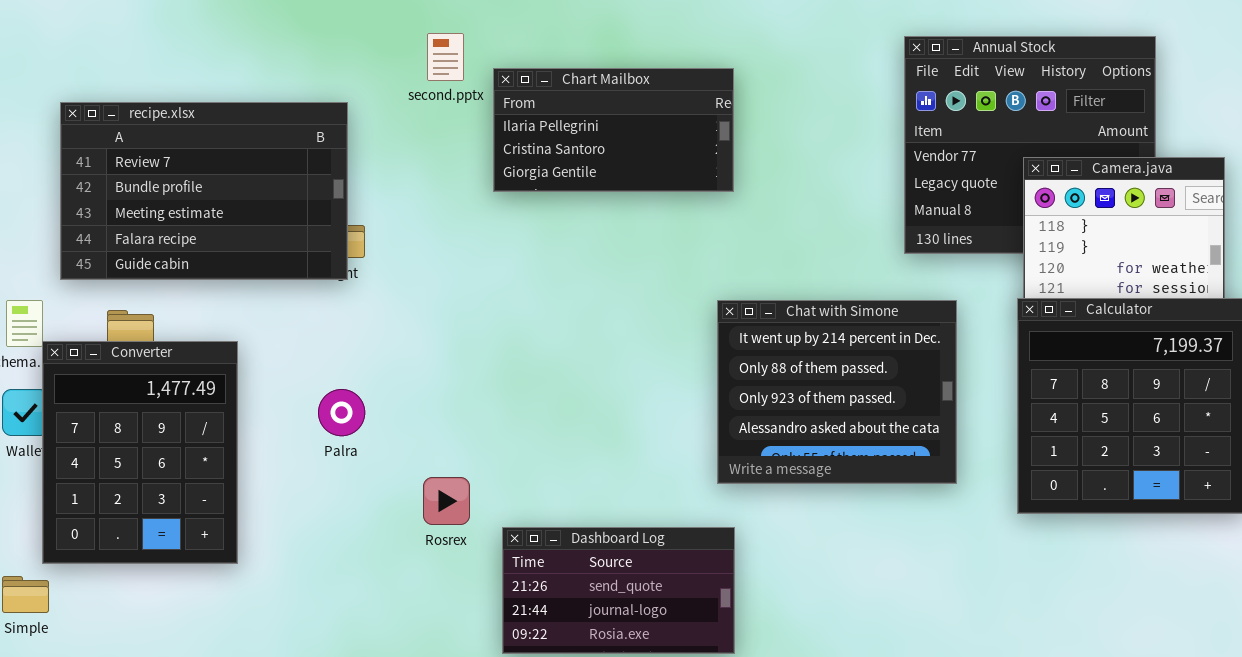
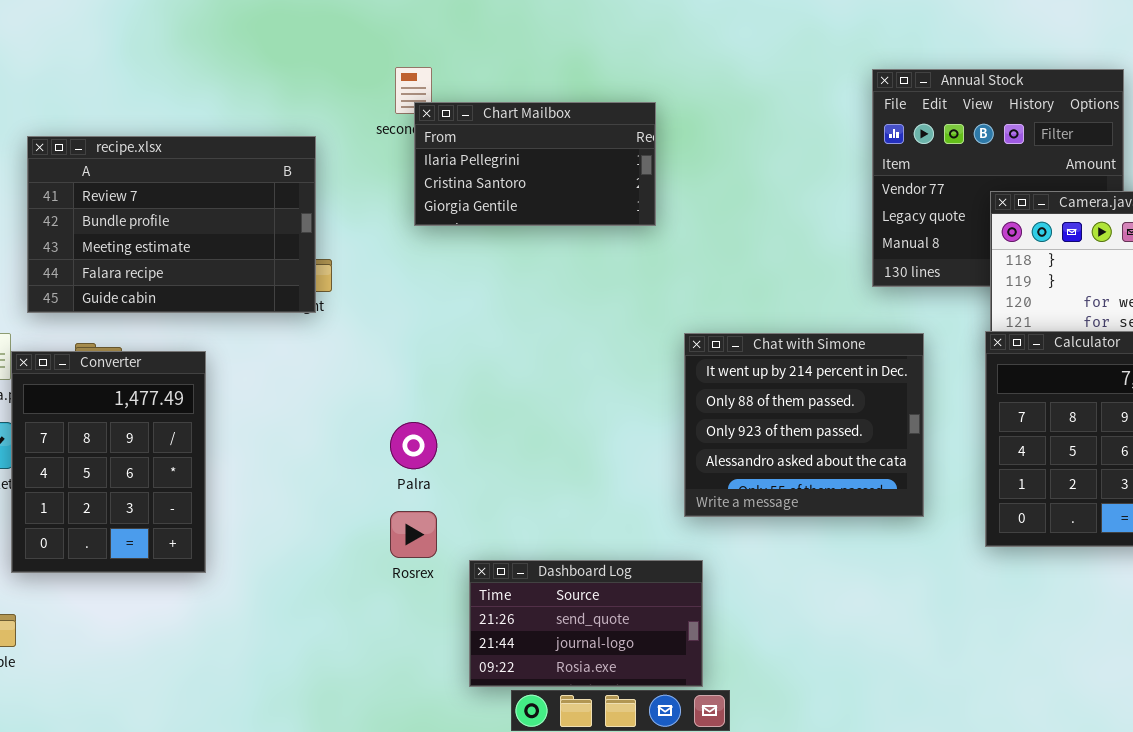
Chart Mailbox: [493,68,734,192] -> [414,102,656,226], moved
Converter: [42,341,238,564] -> [11,351,206,573], moved
Palra: [318,389,365,436] -> [390,422,437,469], moved

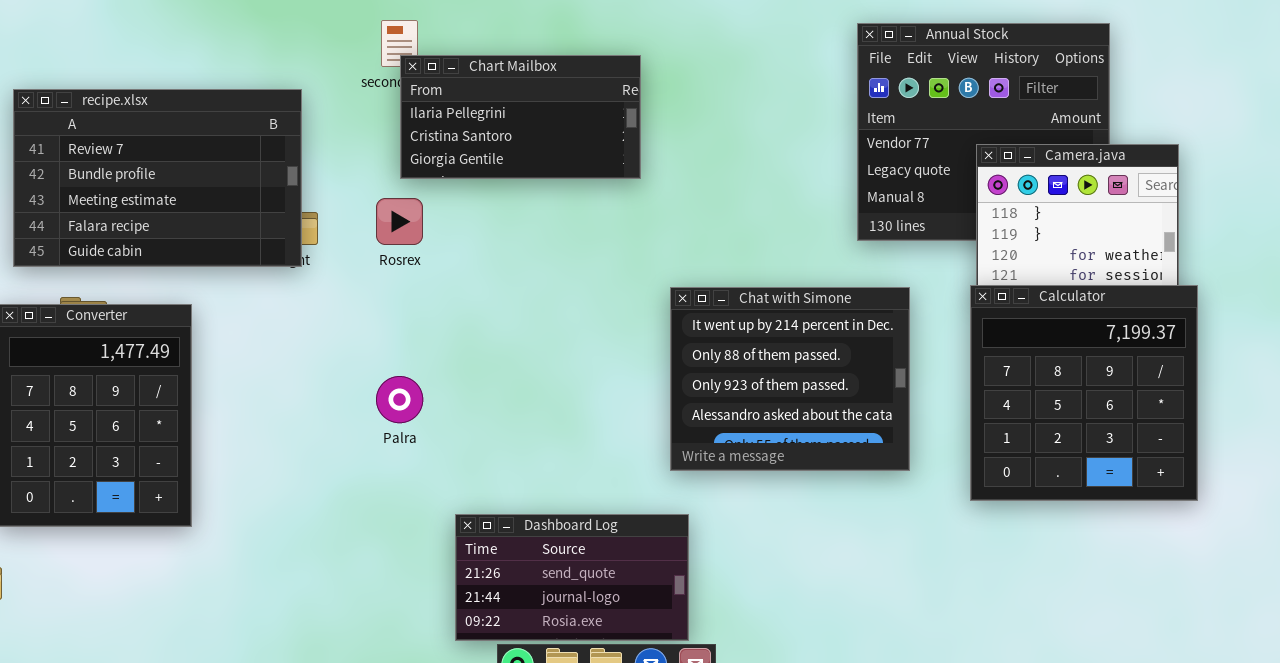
Rosrex: [390,511,437,558] -> [376,198,423,245], moved

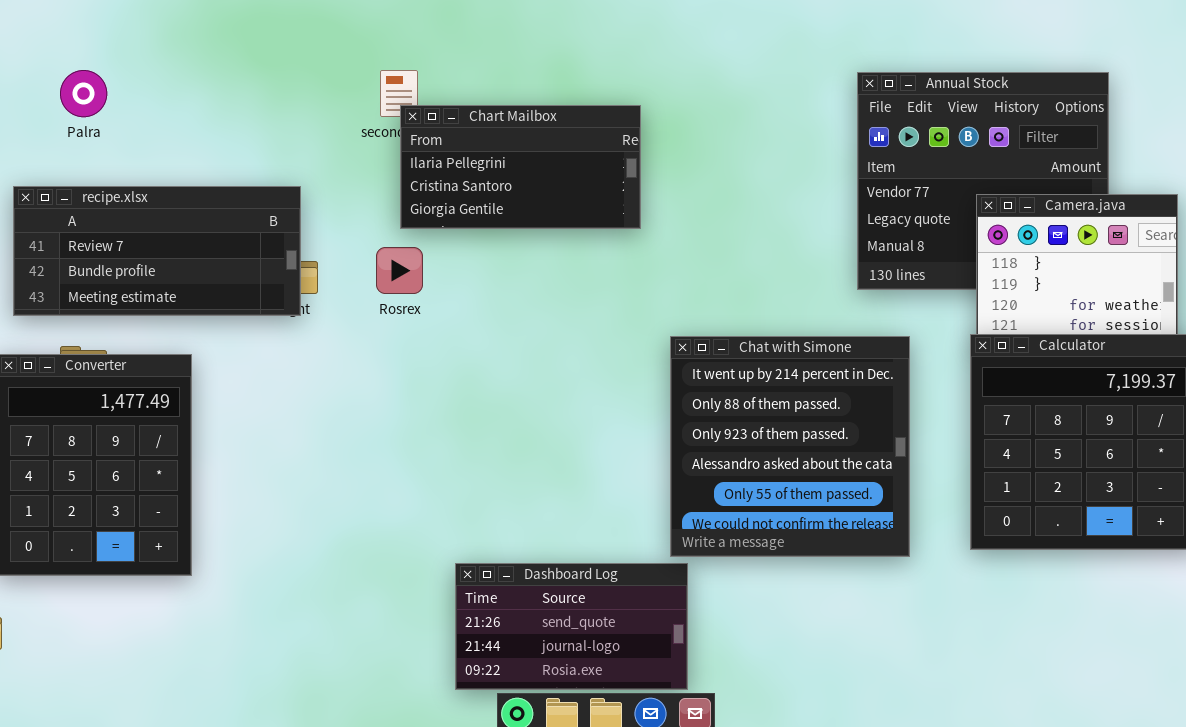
recipe.xlsx: [13,89,302,267] -> [13,186,301,316], resized
Chat with Simone: [670,287,910,471] -> [670,336,910,557], resized
Palra: [376,376,423,423] -> [60,70,107,117], moved

